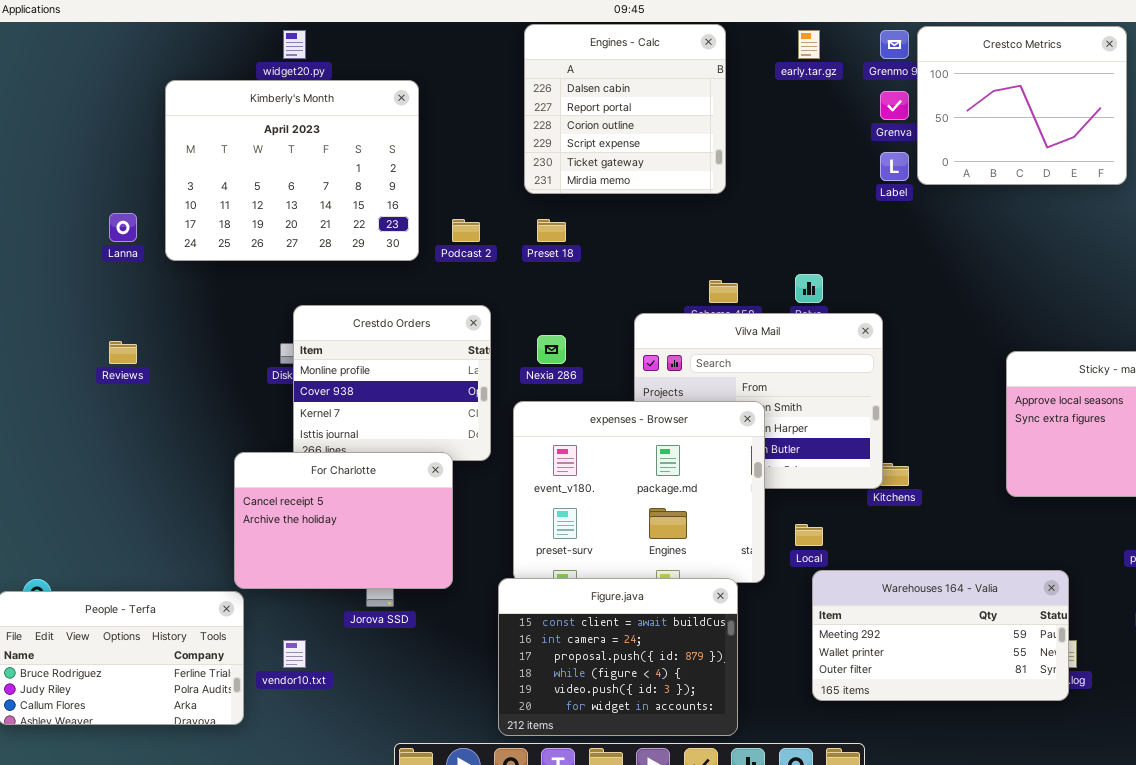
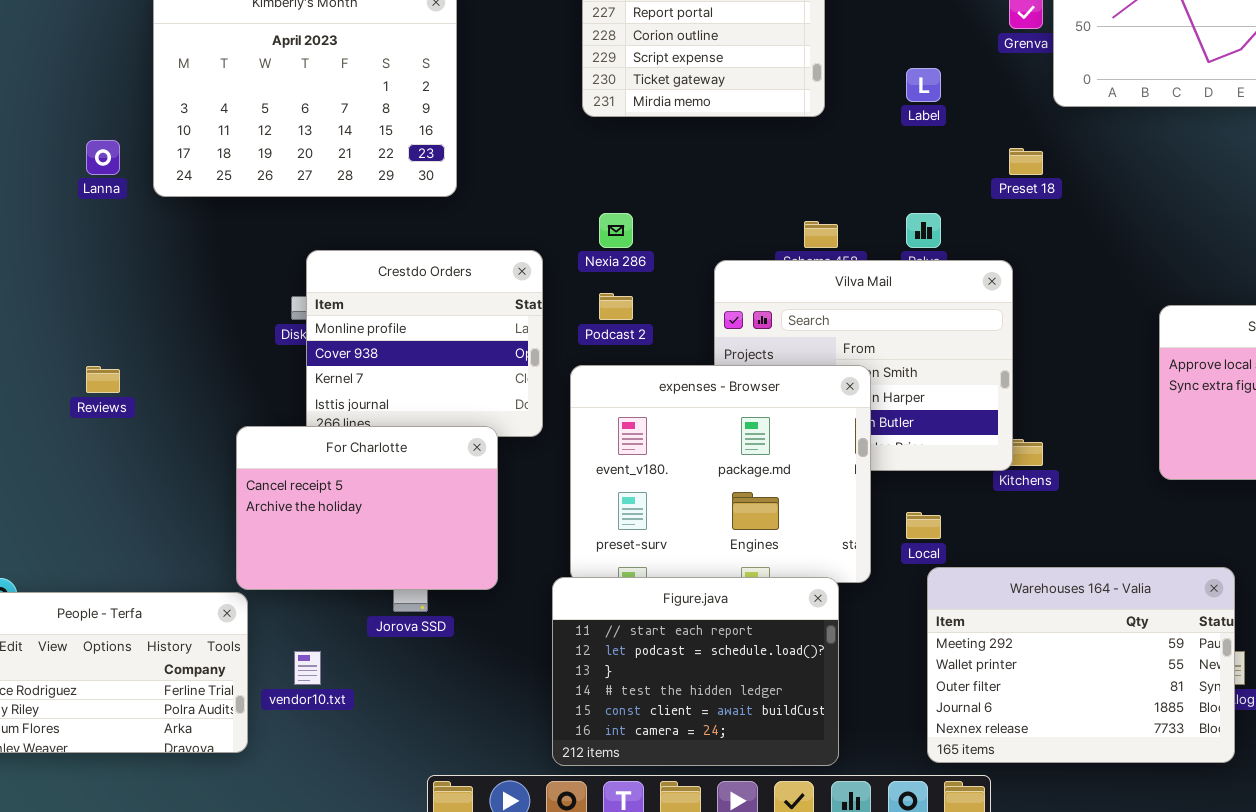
Label: [880,152,909,181] -> [906,68,941,102], moved
Podcast 2: [452,219,480,242] -> [599,293,633,320], moved
Preset 18: [537,219,566,242] -> [1009,148,1043,175], moved
Nexia 286: [537,335,566,364] -> [599,213,633,248], moved
Reviews: [109,341,137,364] -> [86,366,120,393], moved
Warehouses 164 - Valia: [812,570,1069,701] -> [927,567,1235,763], resized
Figure.java: [498,578,738,736] -> [552,577,839,766], scrolled up 4 rows

